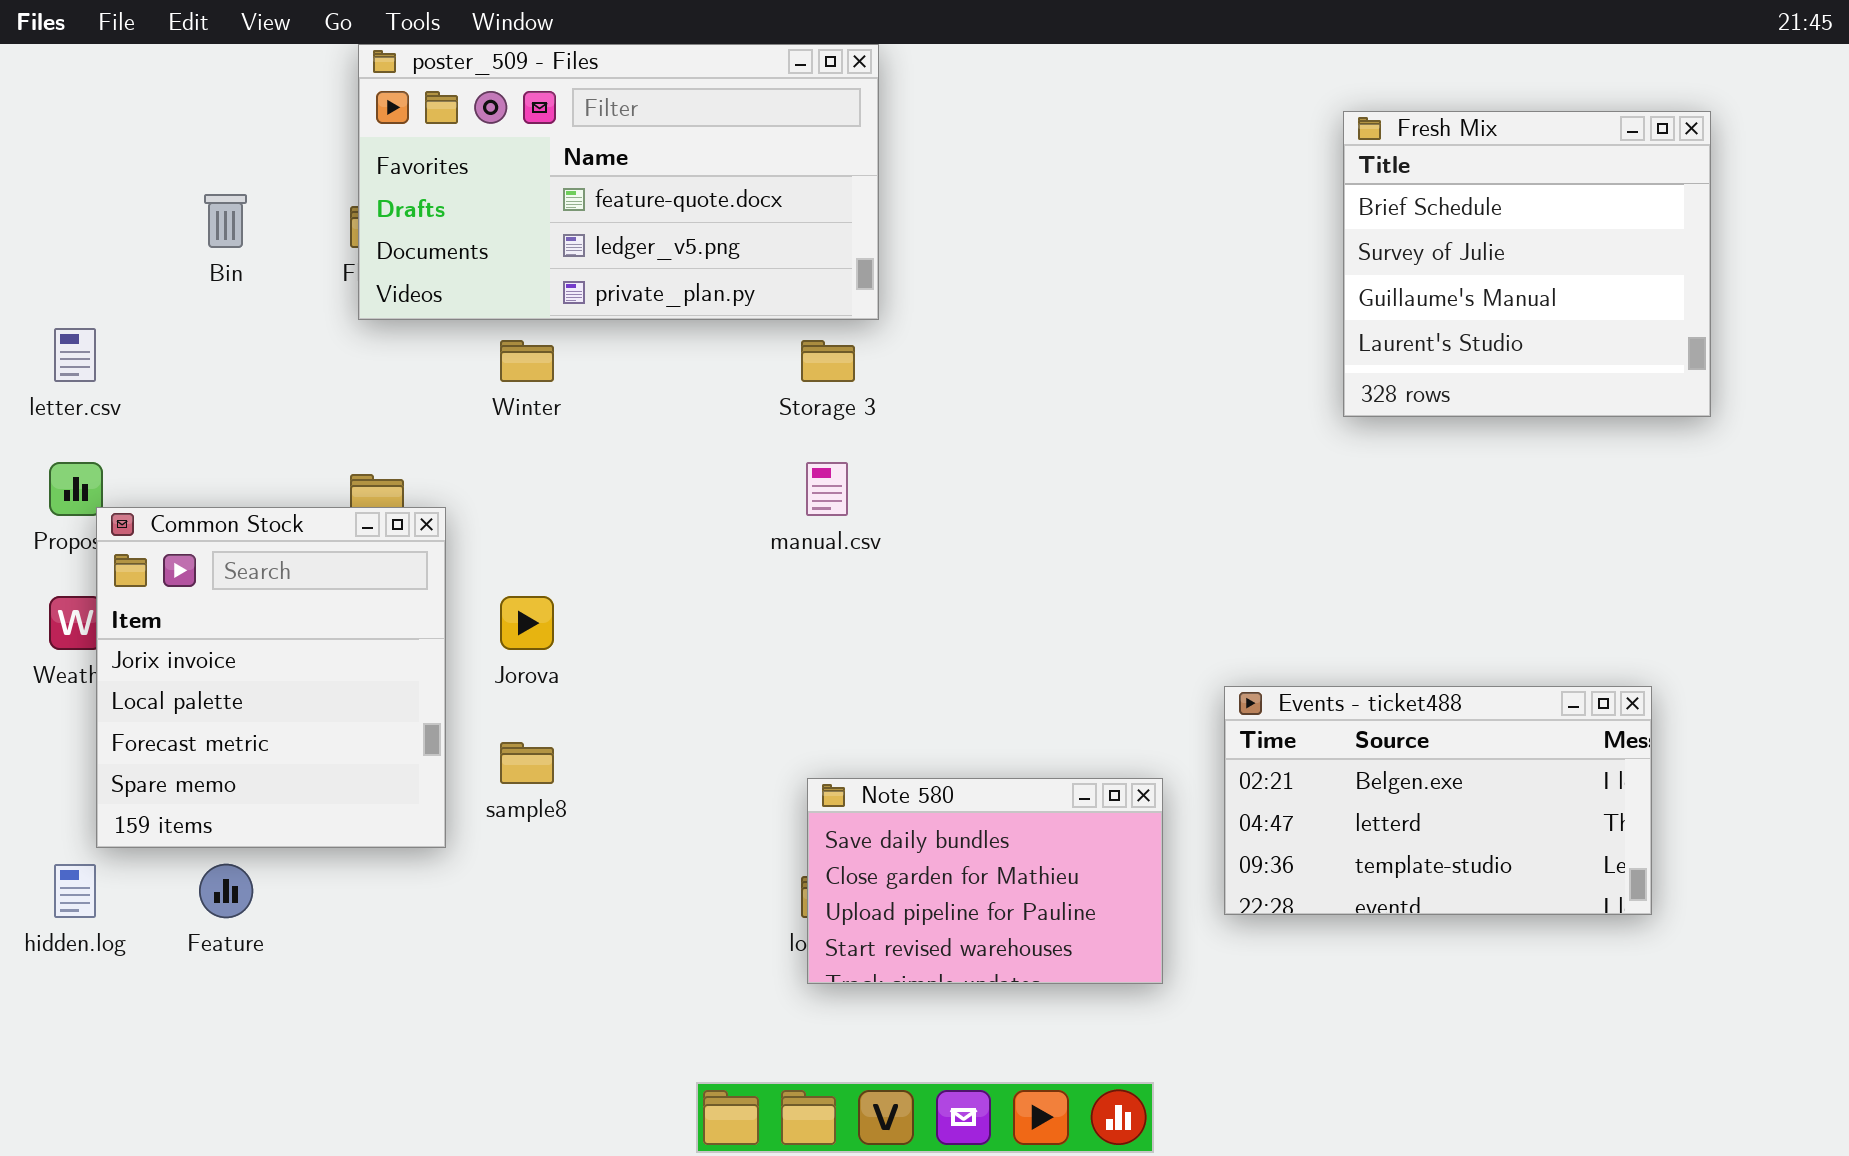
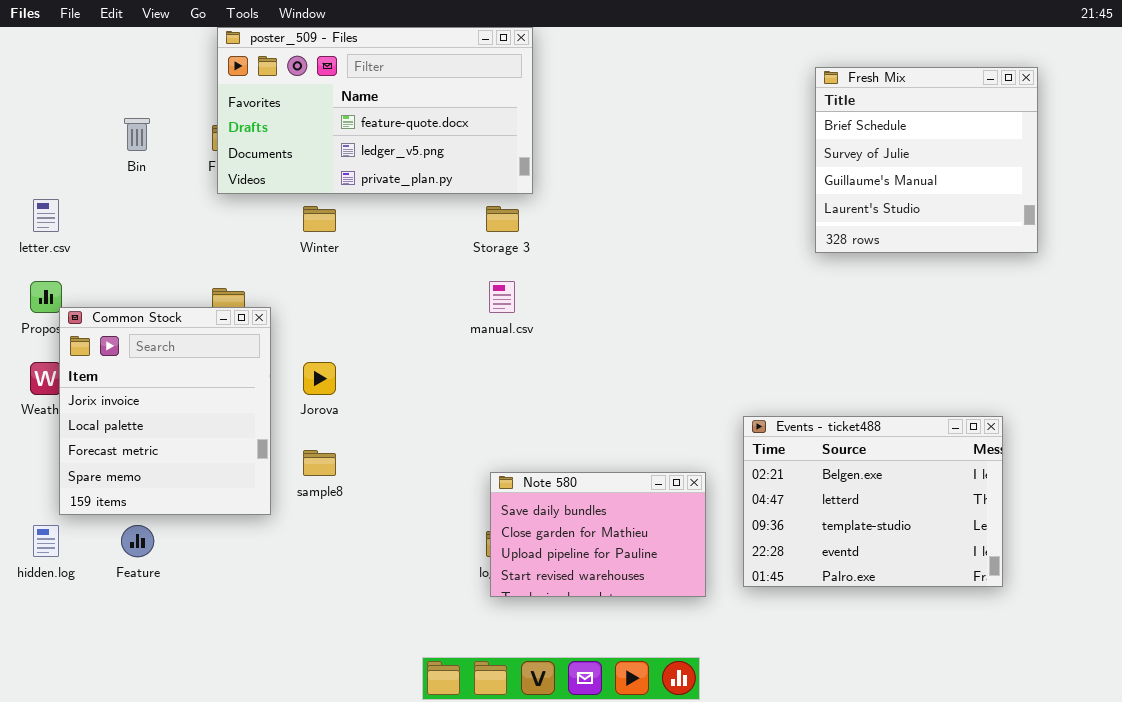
Events - ticket488: [1224,686,1652,915] -> [743,416,1003,587], resized

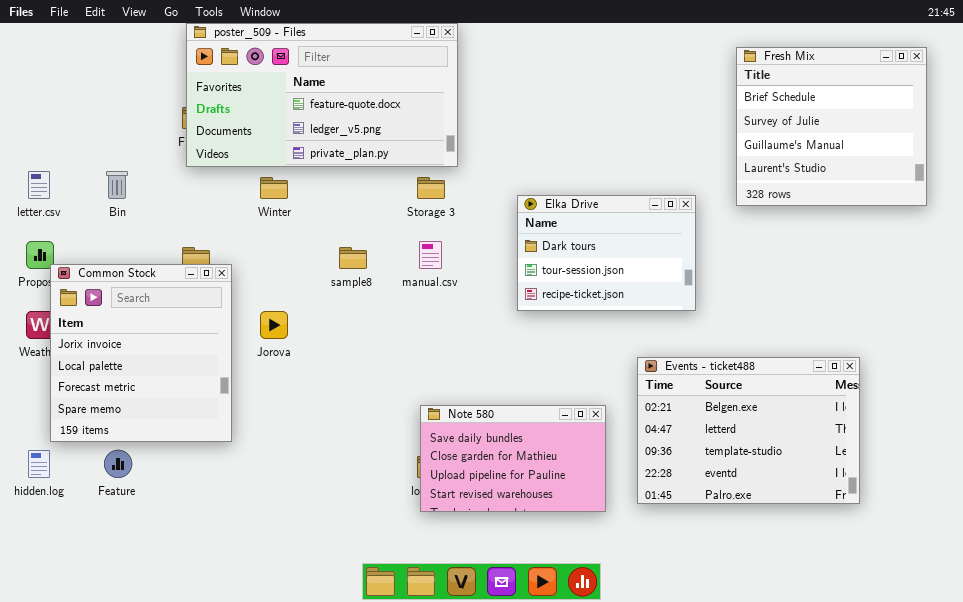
Fresh Mix: [815,67,1038,253] -> [736,47,927,206], moved
Bin: [124,118,150,151] -> [106,171,128,199], moved
Elka Drive: none -> [517,195,696,311], opened
sample8: [303,450,336,476] -> [339,247,367,269], moved

